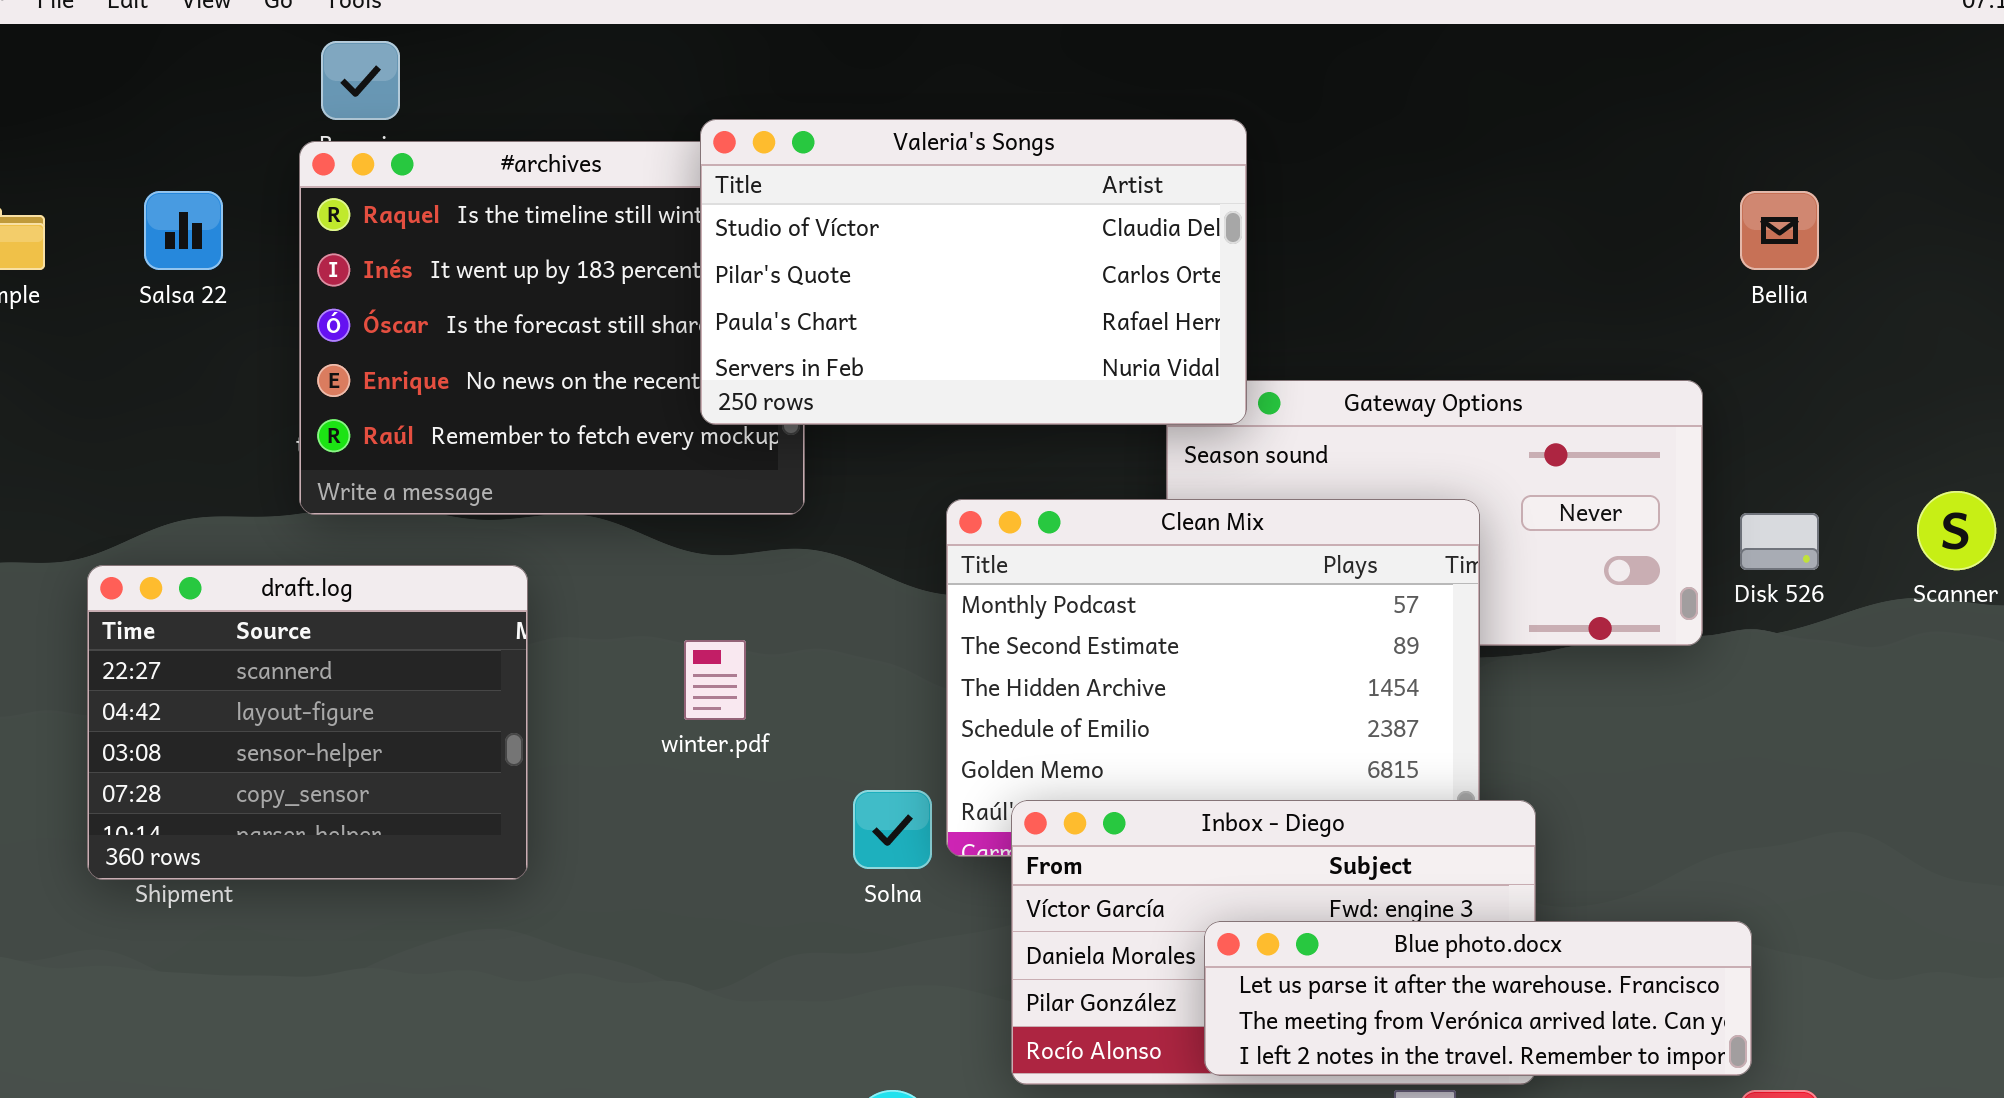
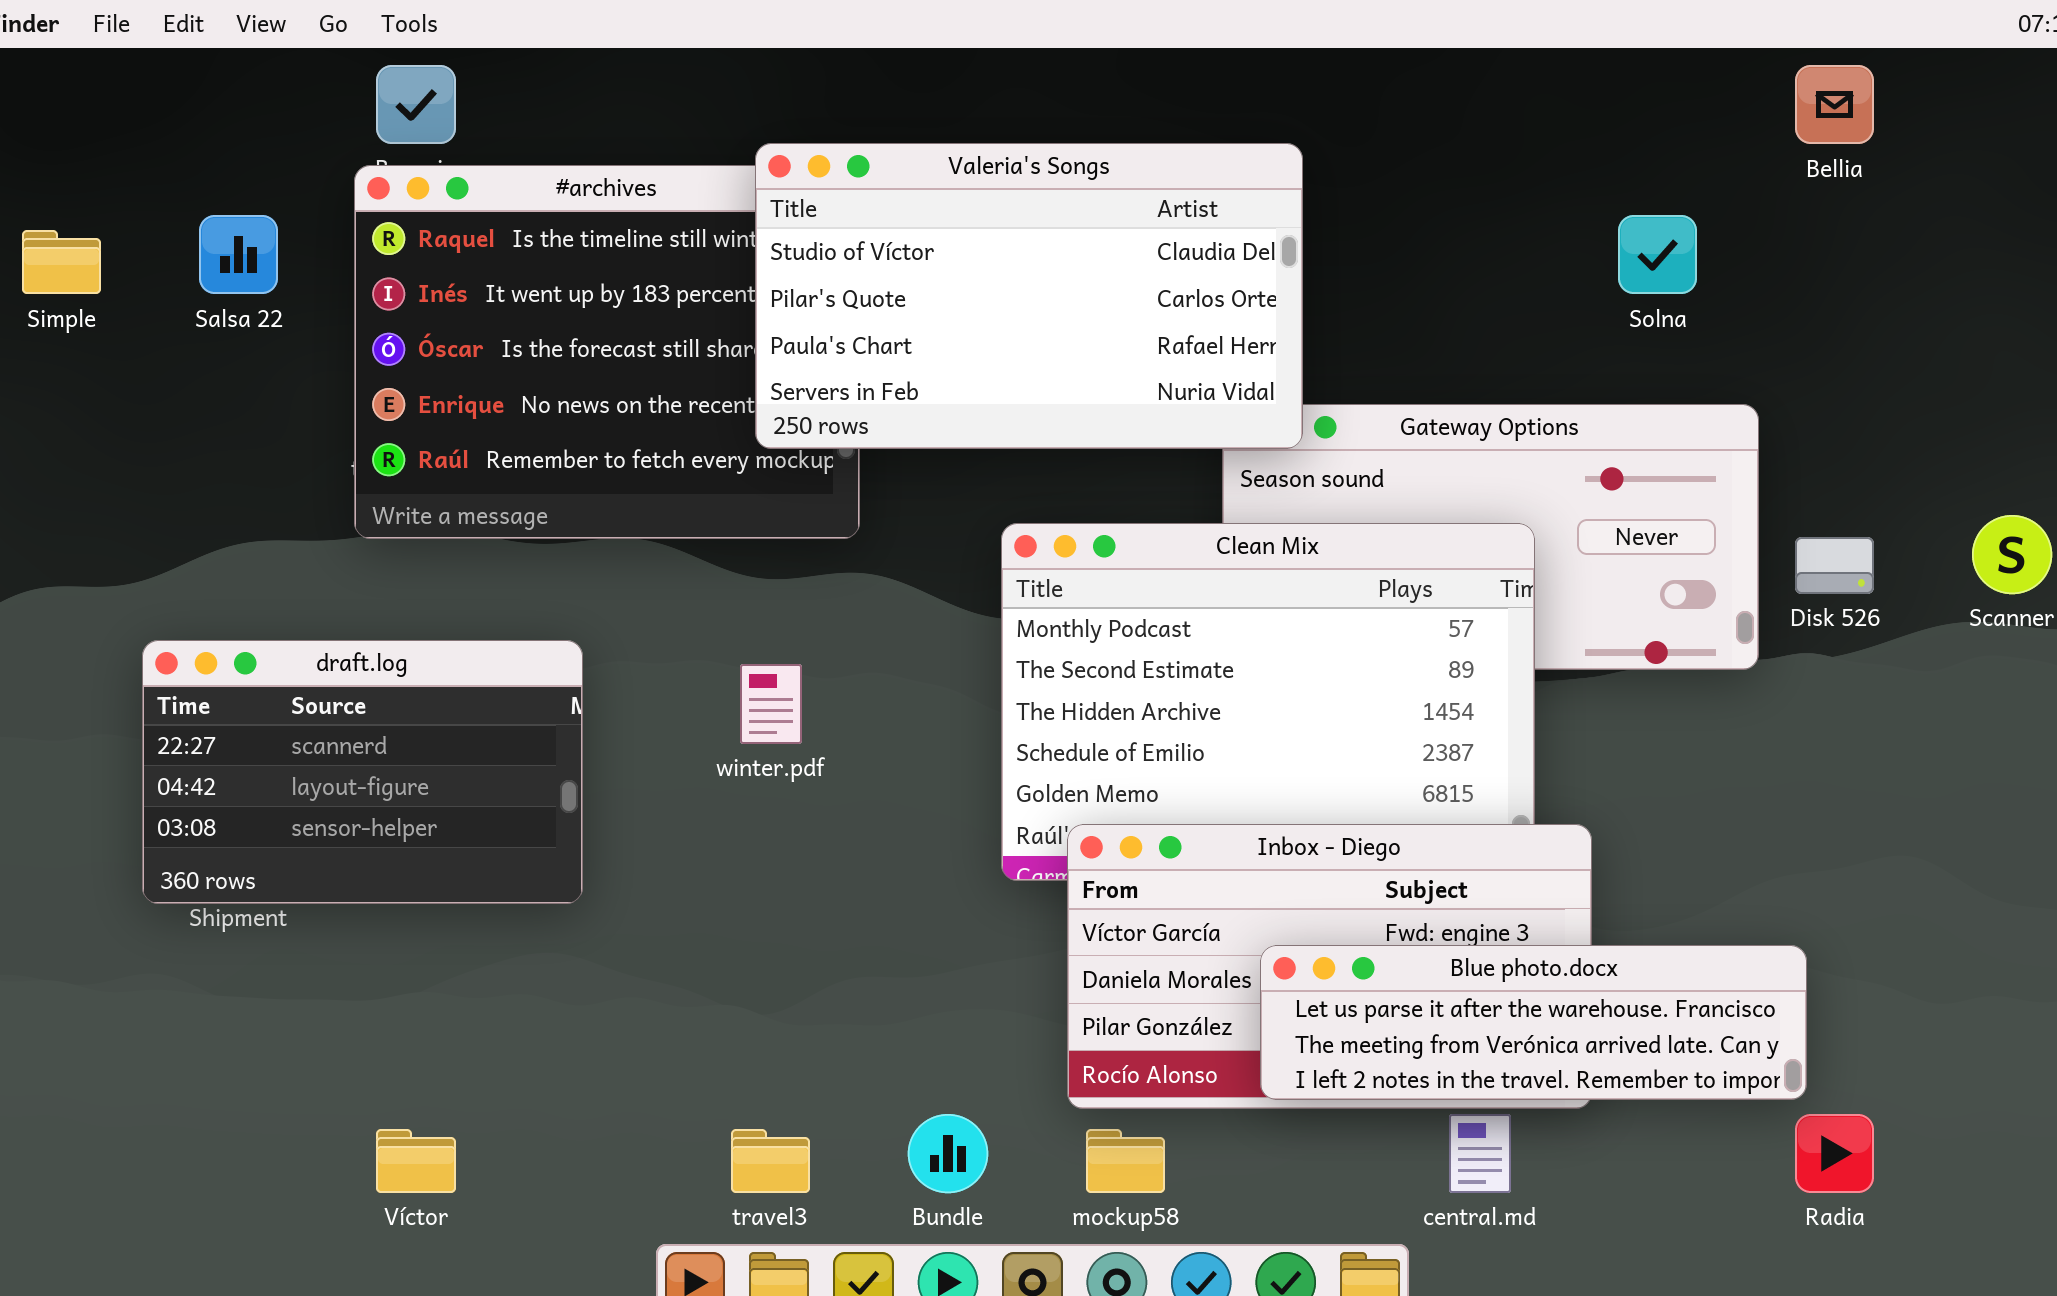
Bellia: [1740,191,1819,270] -> [1795,65,1874,144], moved
draft.log: [87,565,528,880] -> [142,640,583,904], resized
Solna: [853,790,932,869] -> [1618,215,1697,294], moved

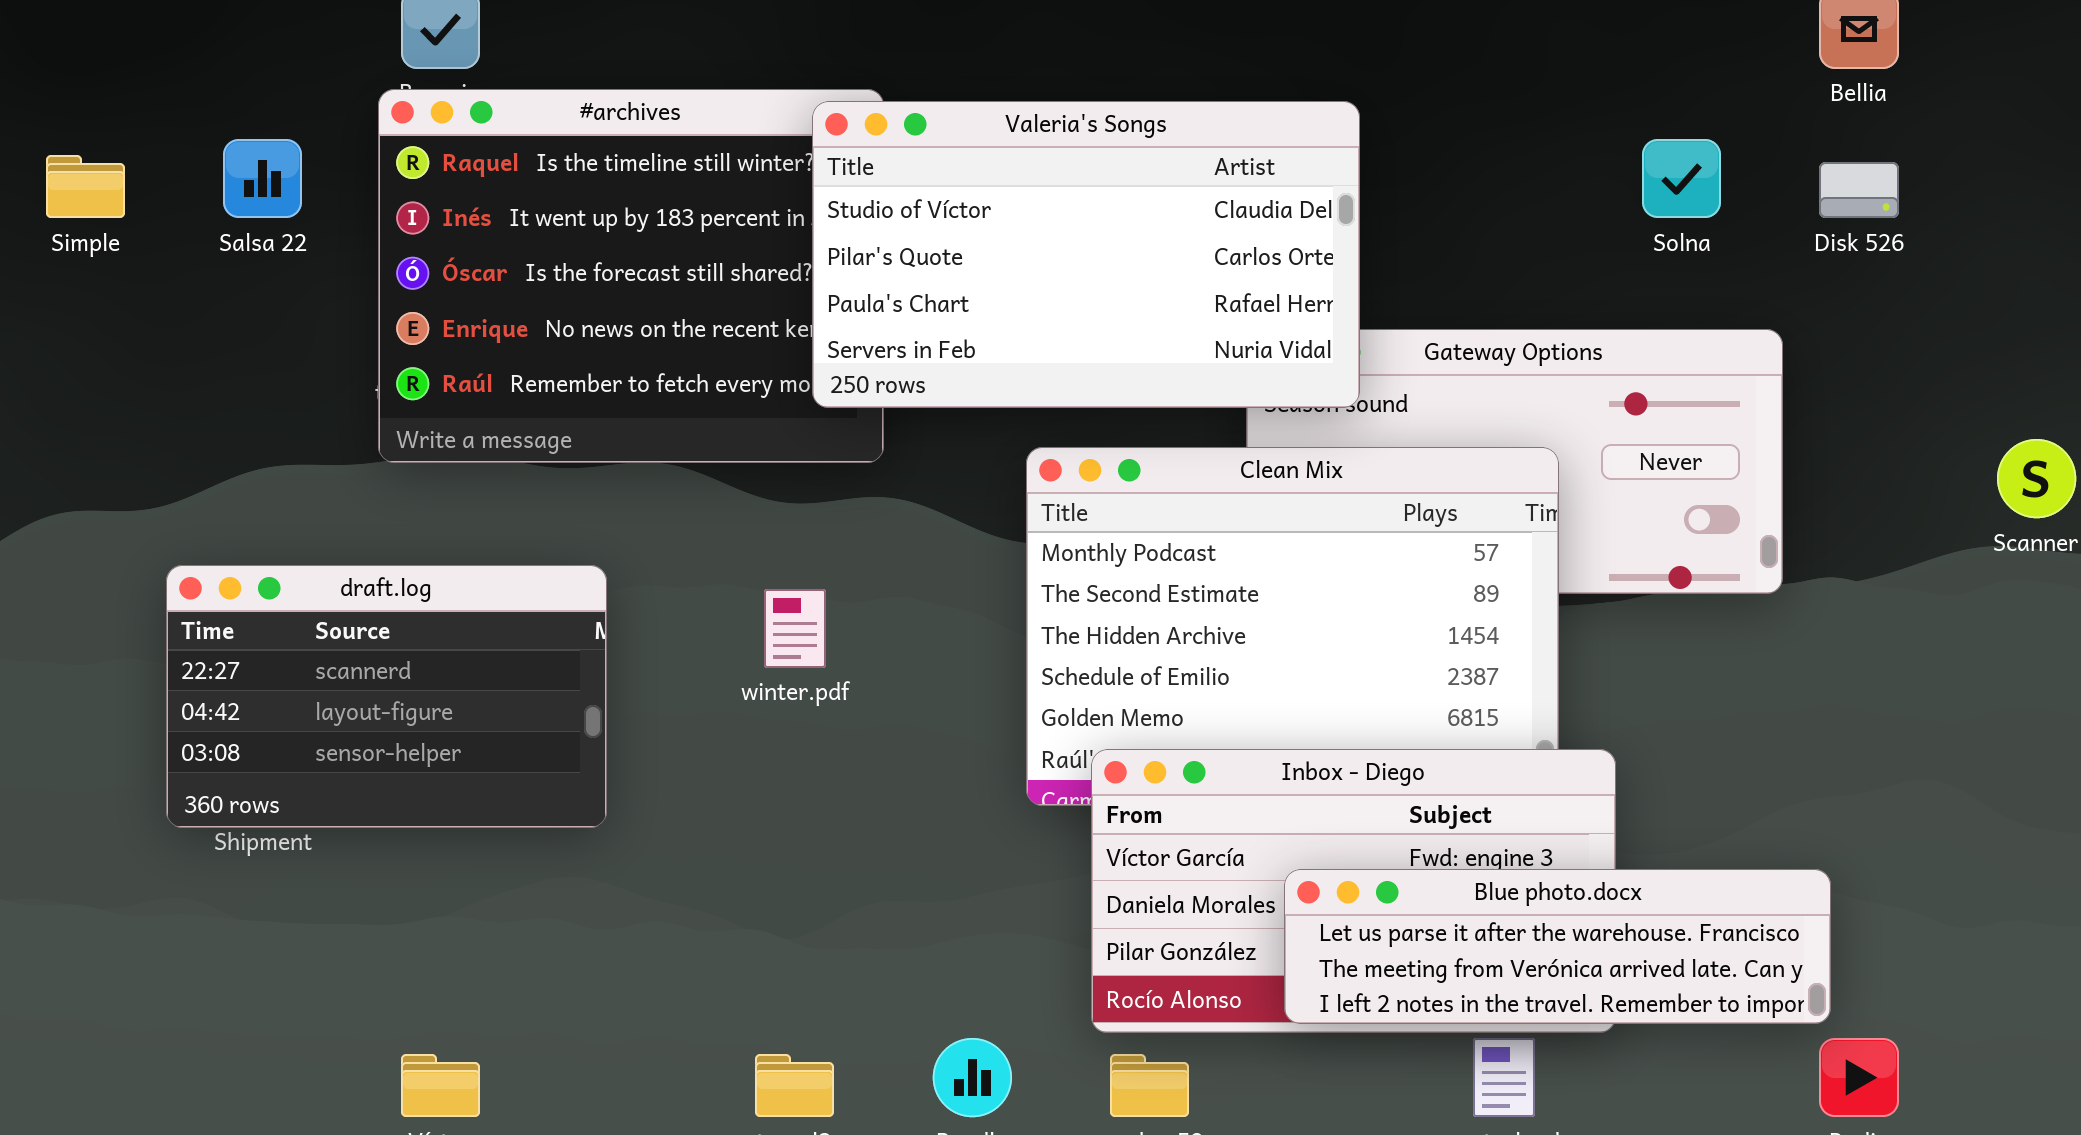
Valeria's Songs: [755,143,1303,449] -> [812,101,1360,408], moved
Disk 526: [1795,537,1874,594] -> [1819,162,1899,218], moved

